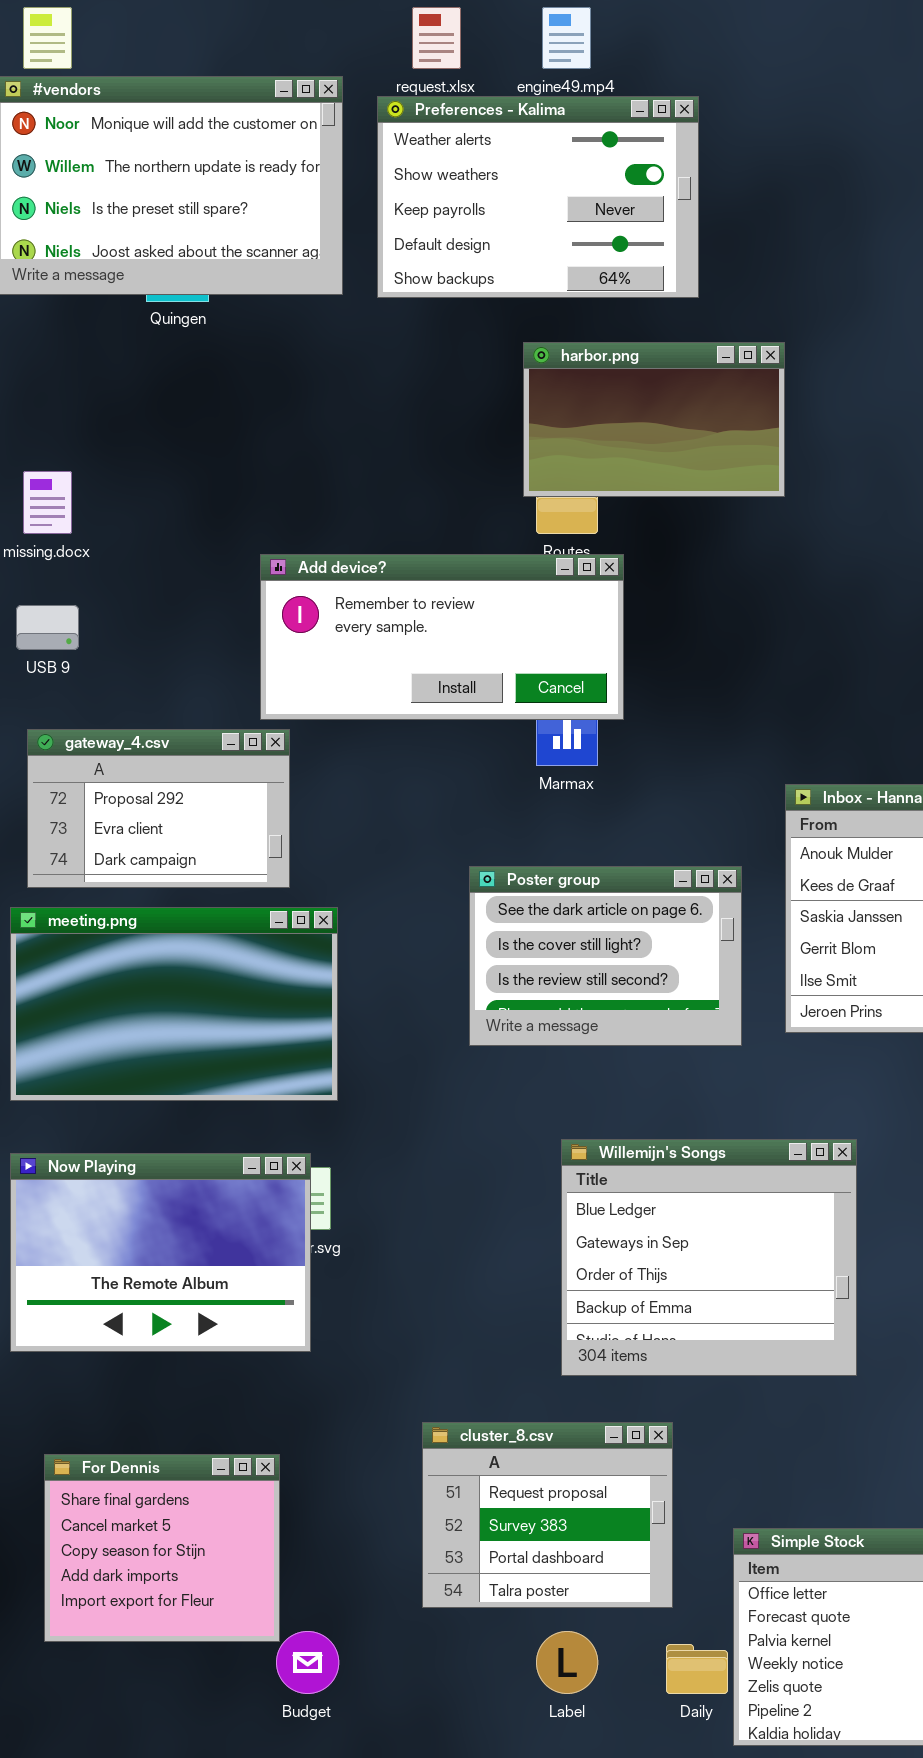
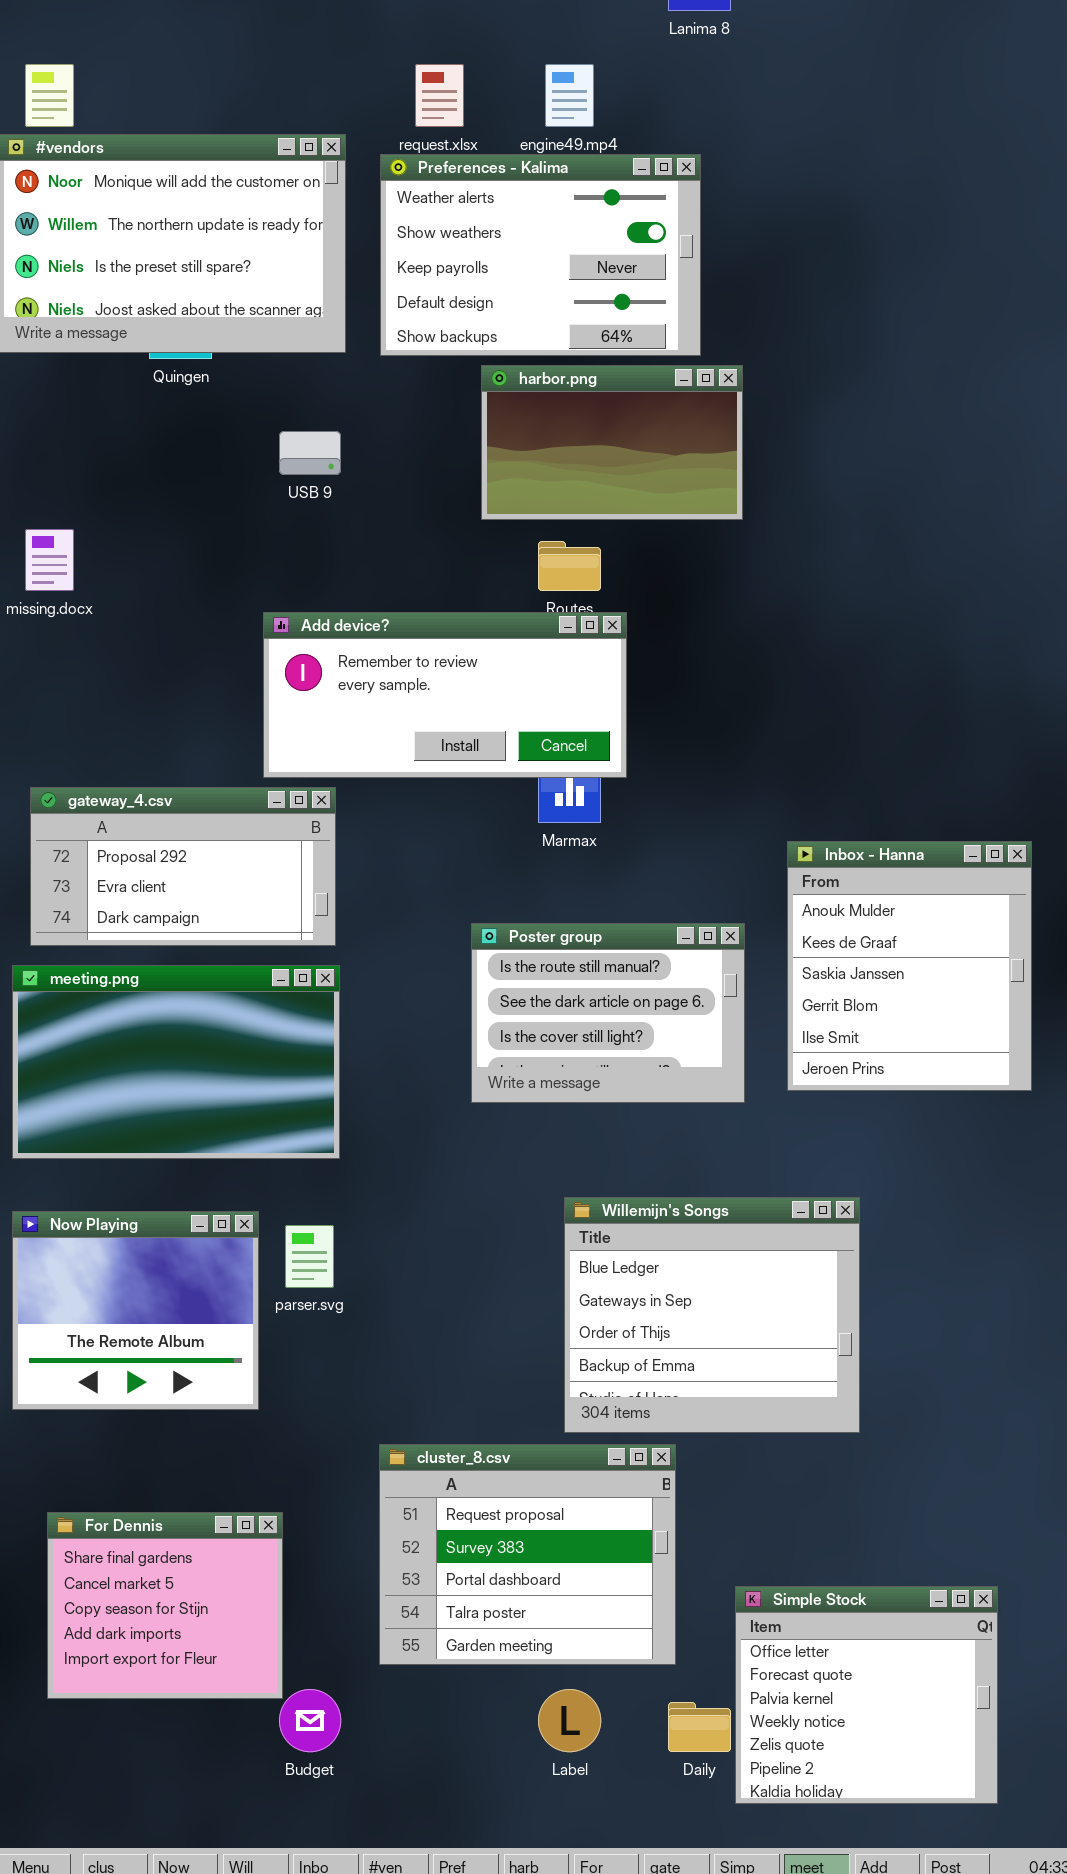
harbor.png: [523,342,785,497] -> [481,365,743,520], moved
USB 9: [16,605,79,650] -> [279,431,341,475], moved
gateway_4.csv: [27,729,290,888] -> [30,787,336,946], resized
Poster group: [469,866,742,1046] -> [471,923,745,1103], scrolled up 1 row
Now Playing: [10,1153,311,1352] -> [12,1211,259,1410], resized
cluster_8.csv: [422,1422,673,1608] -> [379,1444,676,1665], resized

